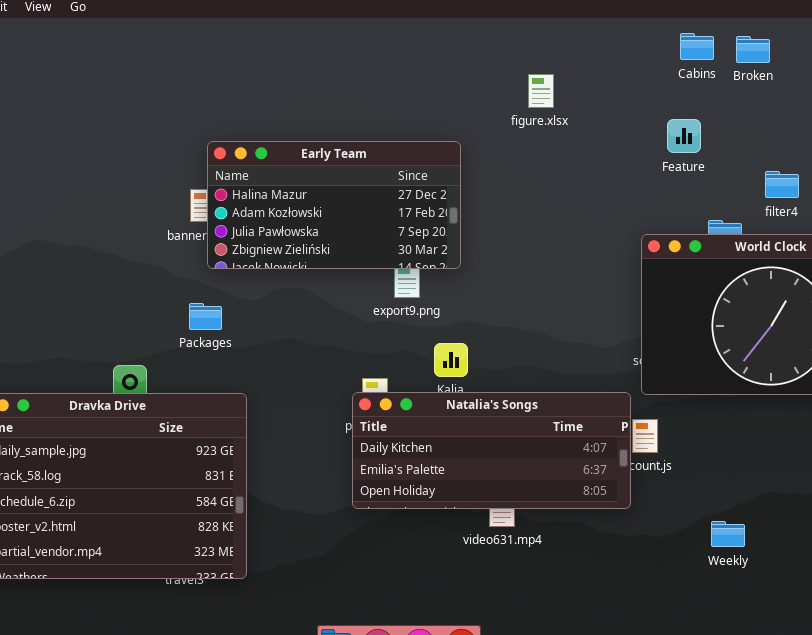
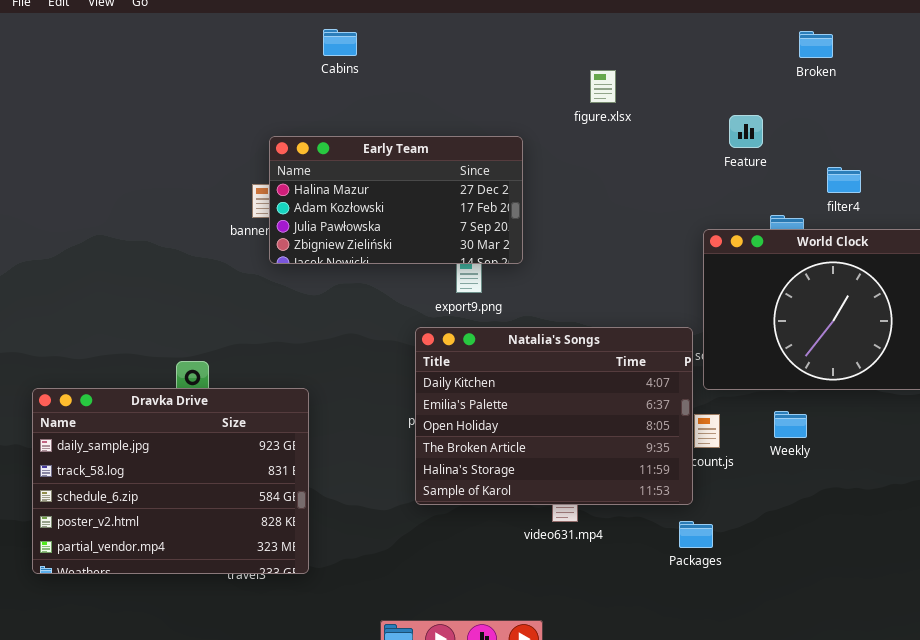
Cabins: [680,33,714,60] -> [323,29,357,56], moved
Packages: [189,303,222,330] -> [679,521,713,548], moved
Natalia's Songs: [352,392,631,509] -> [415,327,693,505], resized
Weekly: [711,521,745,547] -> [774,411,807,438], moved

